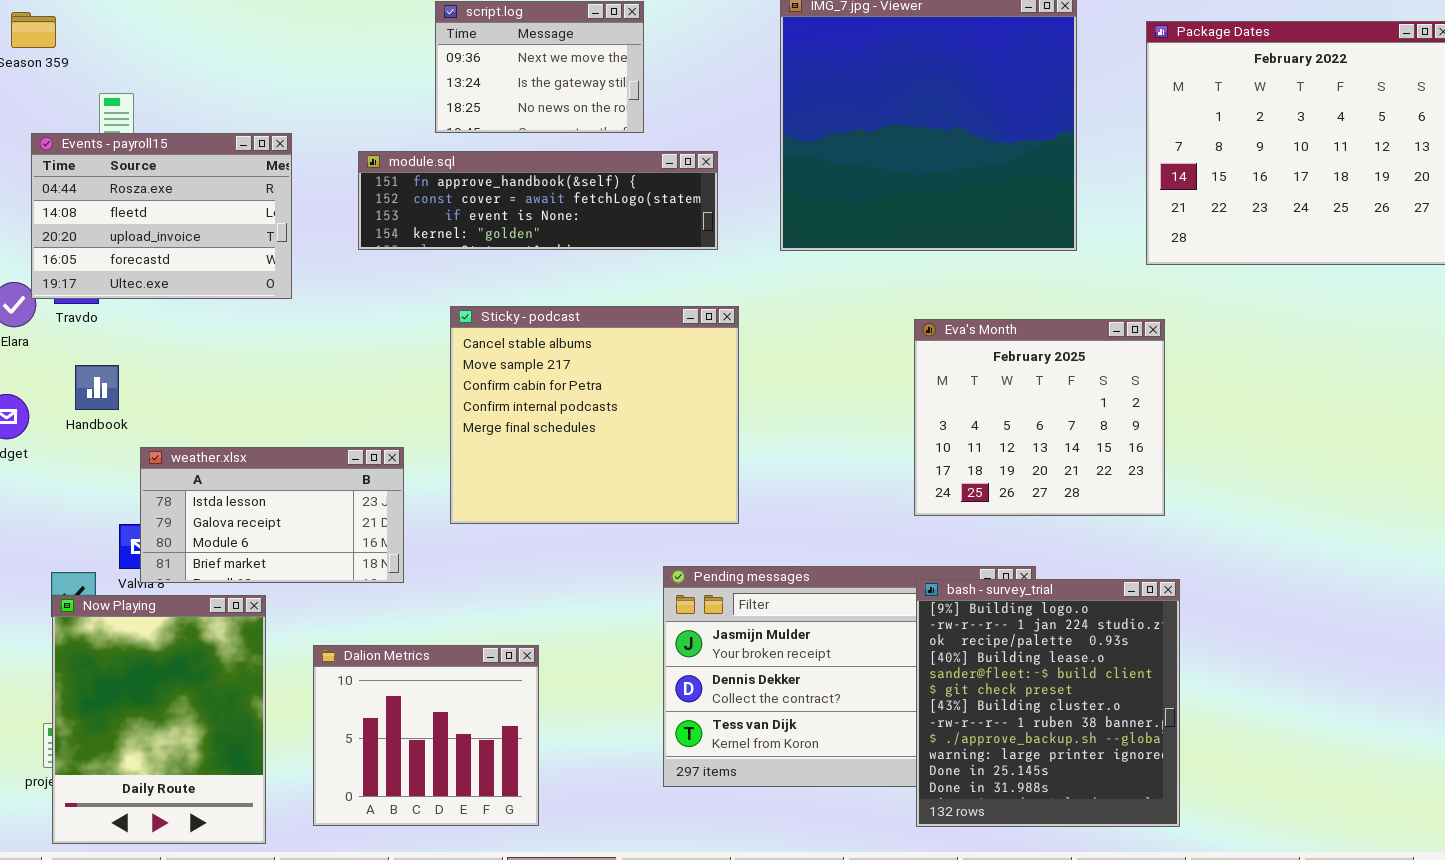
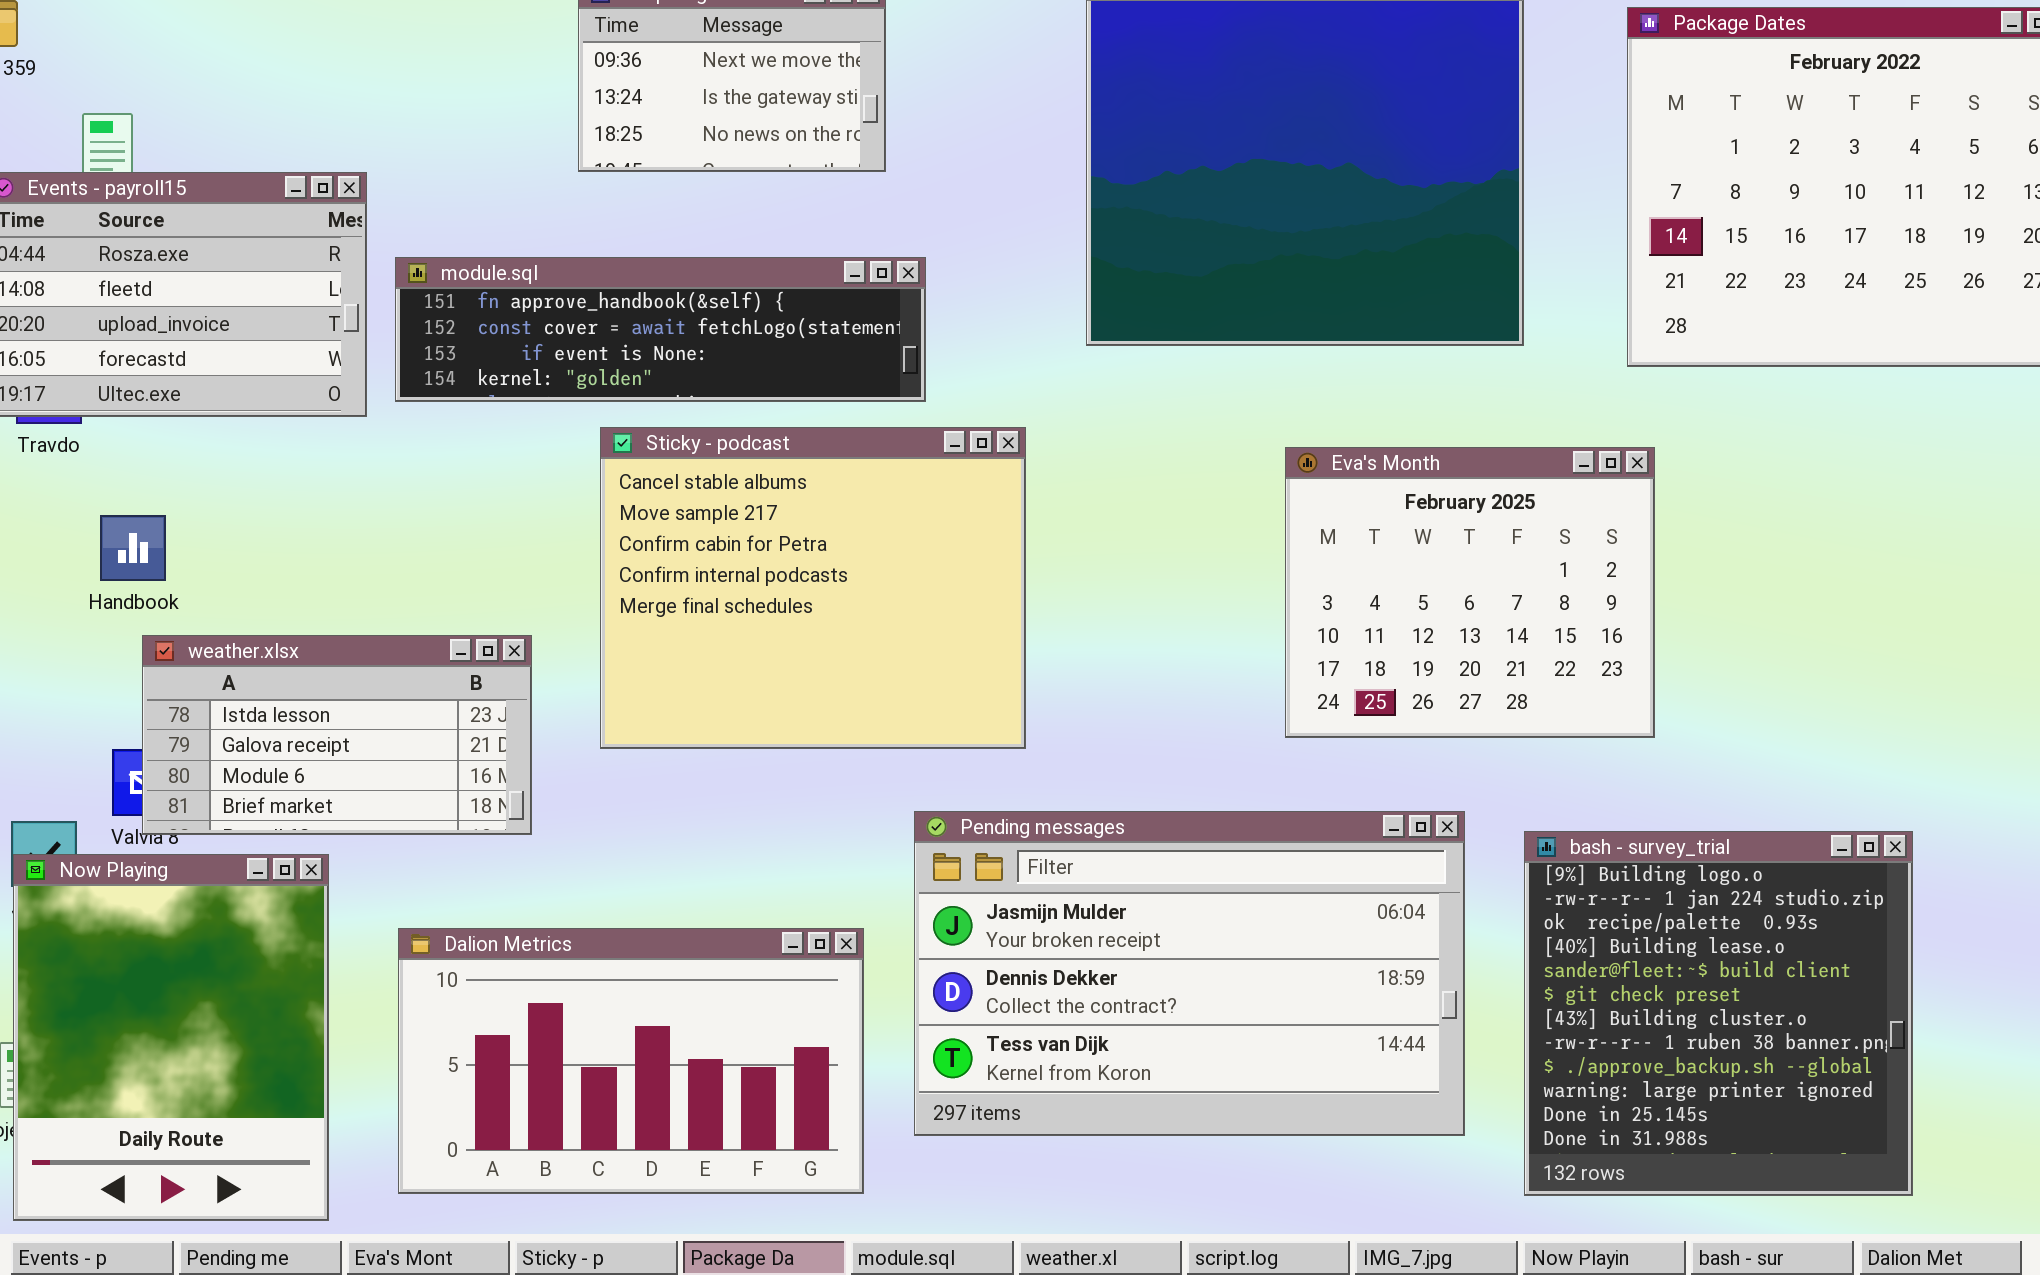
module.sql: [358,151,718,250] -> [395,257,926,402], moved
Handbook: [75,365,119,410] -> [100,515,166,581], moved
bash - survey_trial: [916,579,1180,827] -> [1524,831,1913,1196], moved
Dalion Metrics: [313,645,539,826] -> [398,928,864,1194], resized

